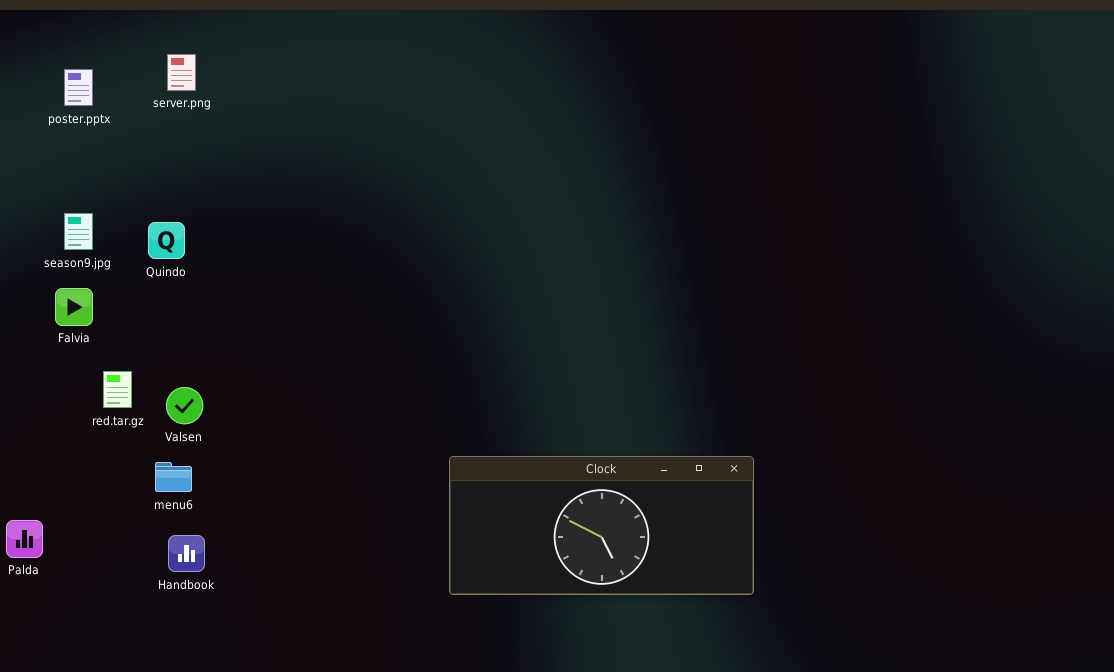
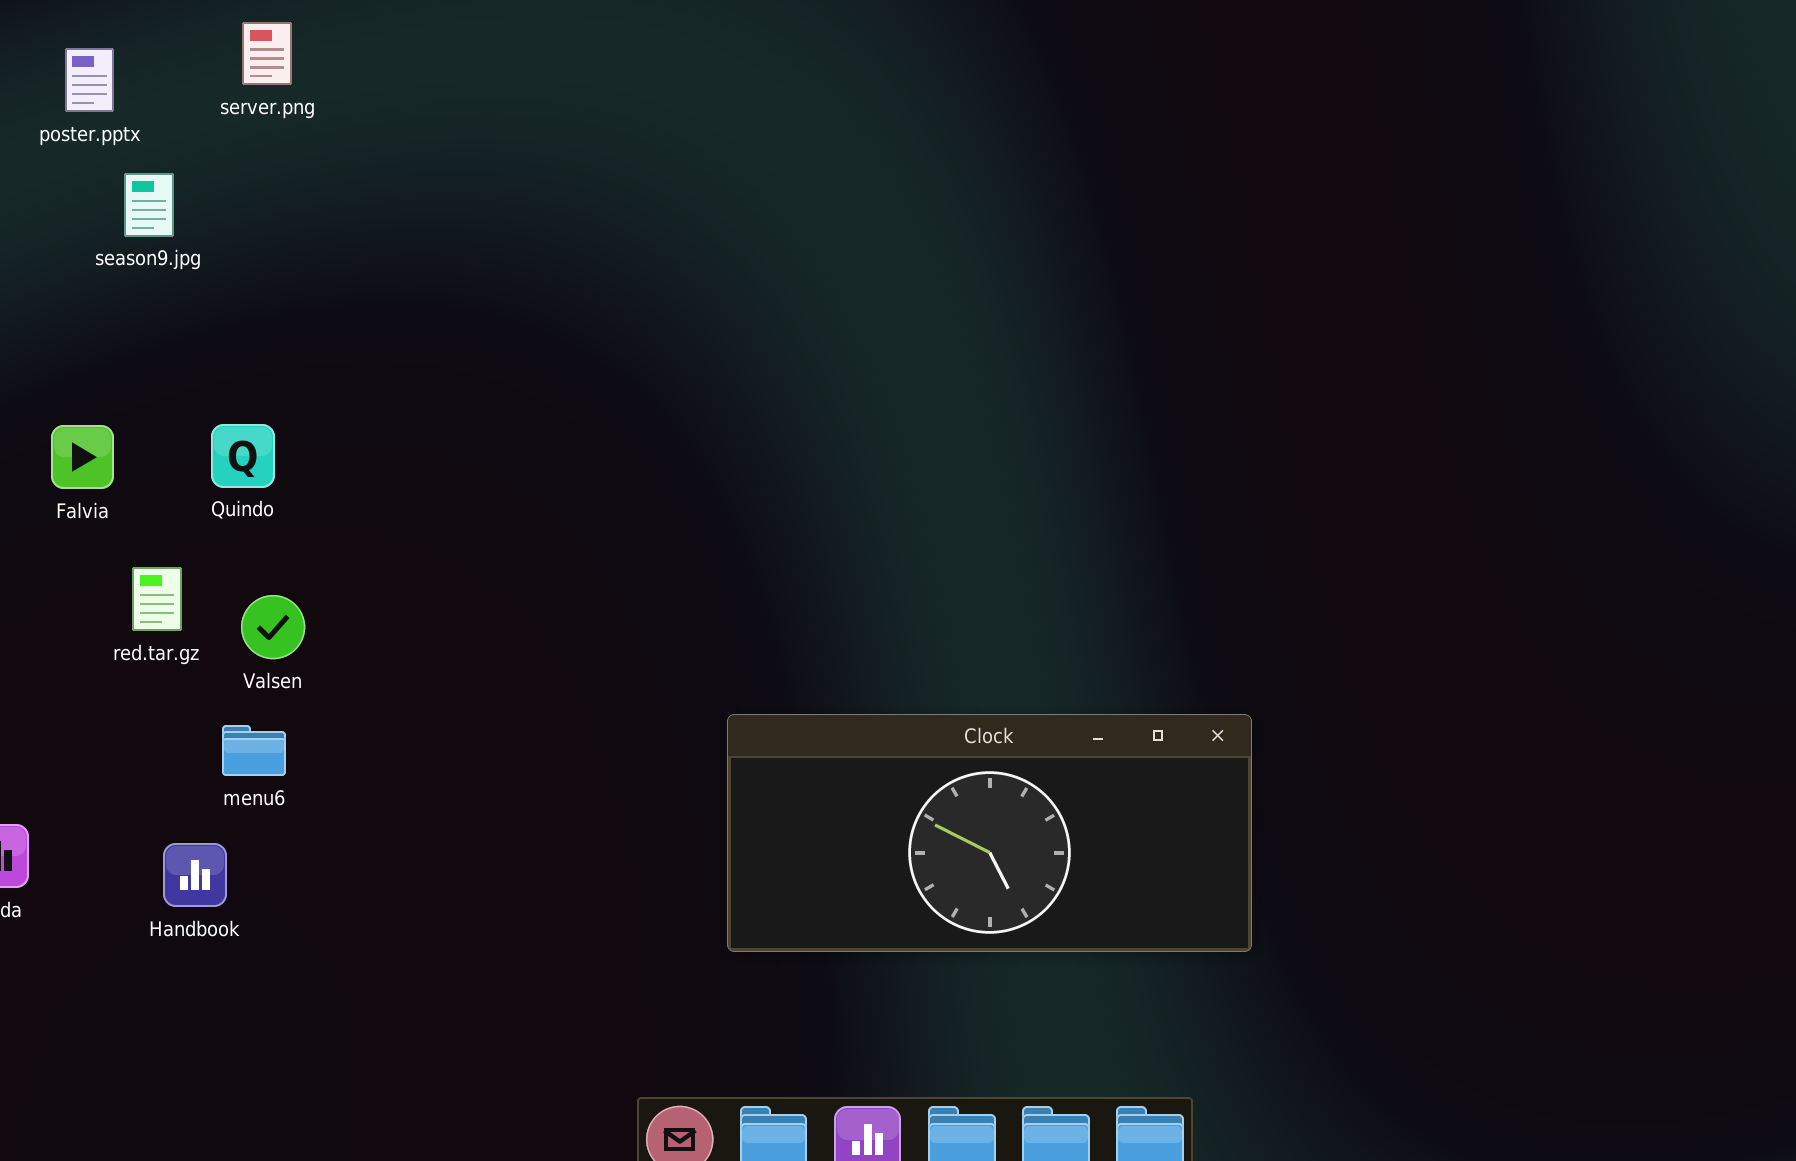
season9.jpg: [64,213,93,250] -> [124,173,174,237], moved
Quindo: [148,222,185,259] -> [211,424,275,488], moved
Handbook: [168,535,205,572] -> [163,843,227,907], moved

